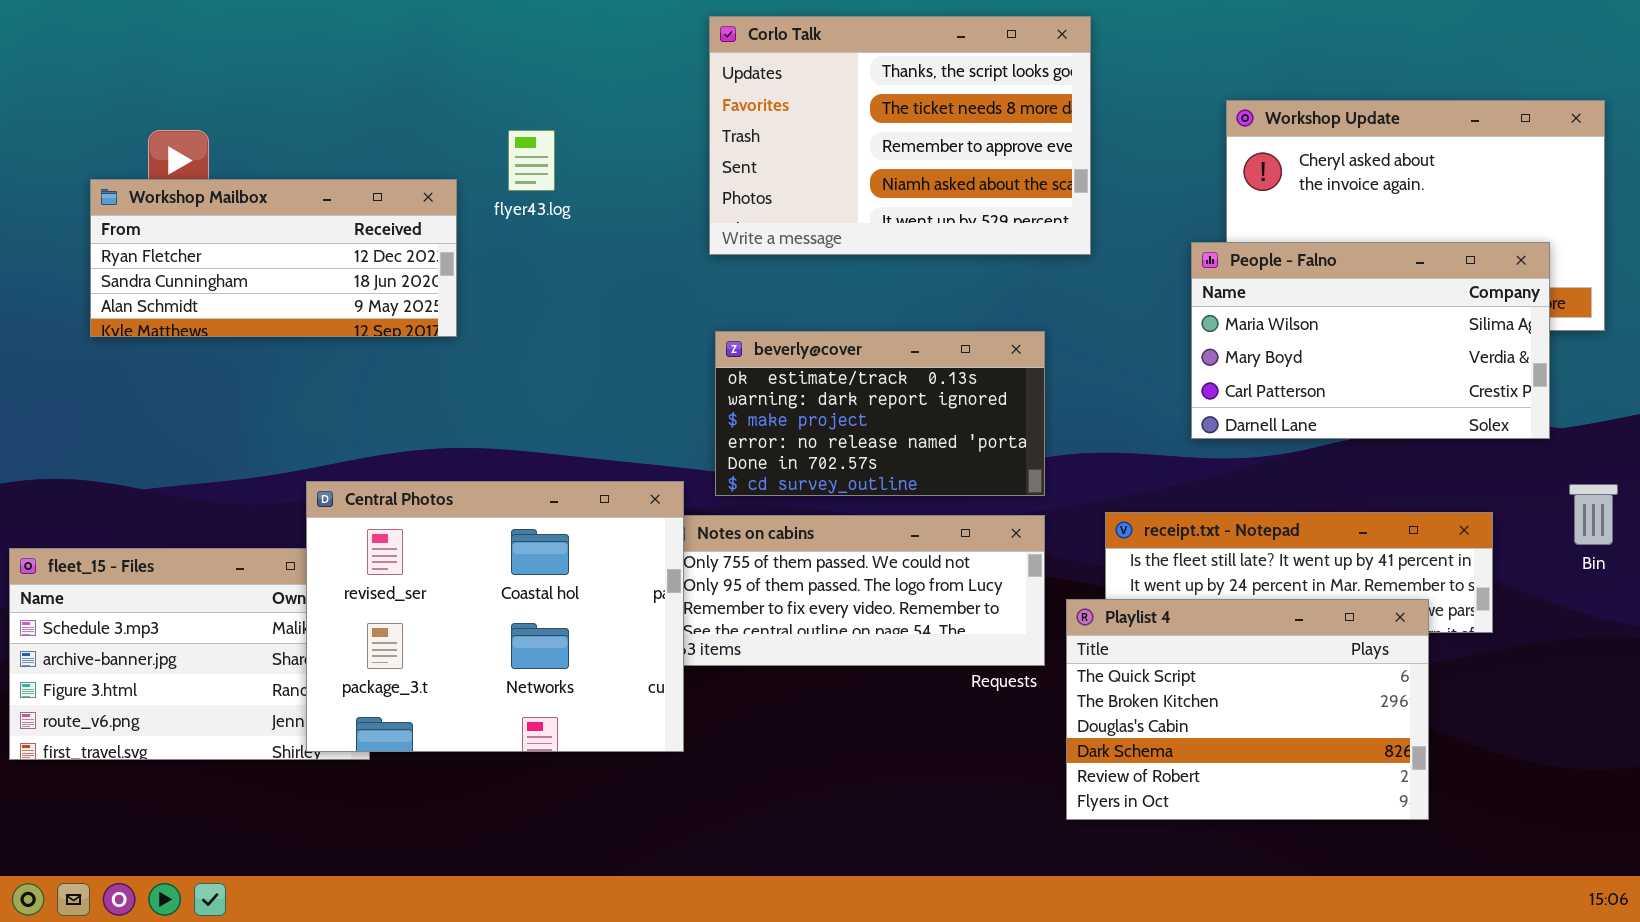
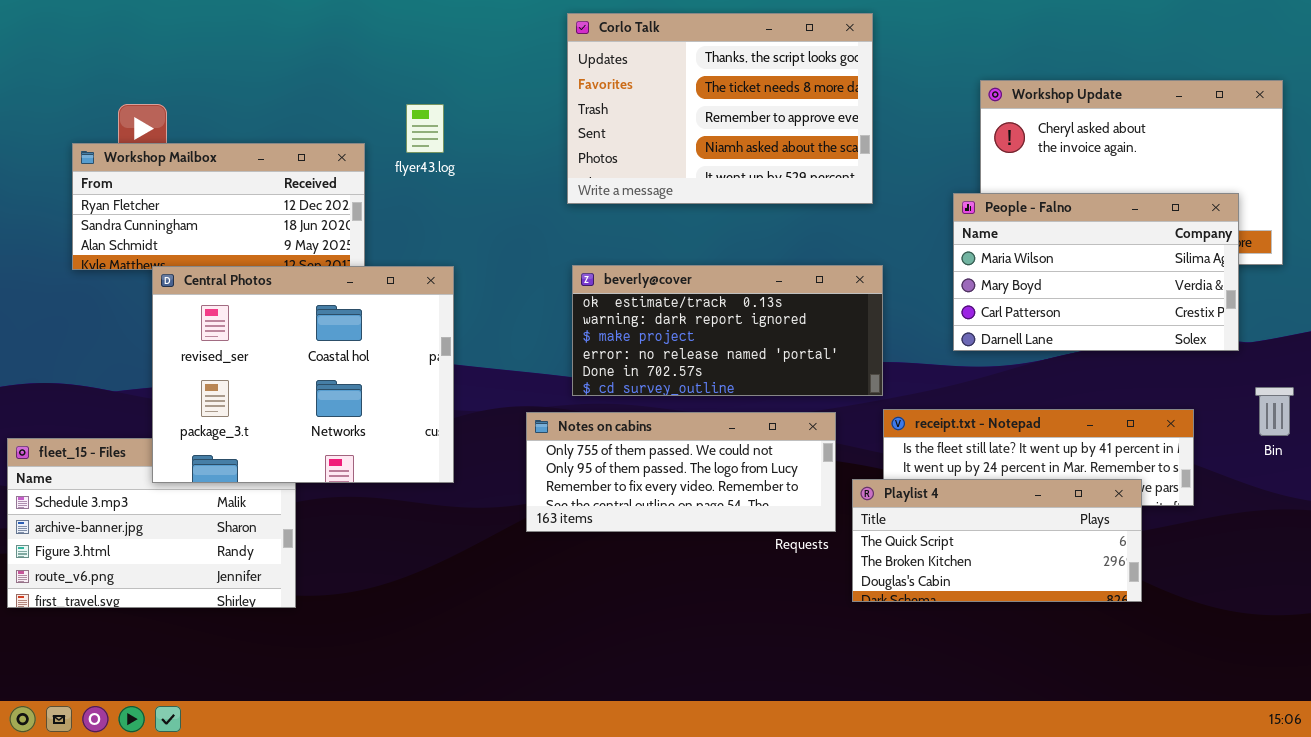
beverly@cover: [715,331,1045,496] -> [572,265,883,396], resized
Central Photos: [306,481,684,752] -> [152,266,454,483], moved
Playlist 4: [1066,599,1429,820] -> [852,479,1142,602], resized

